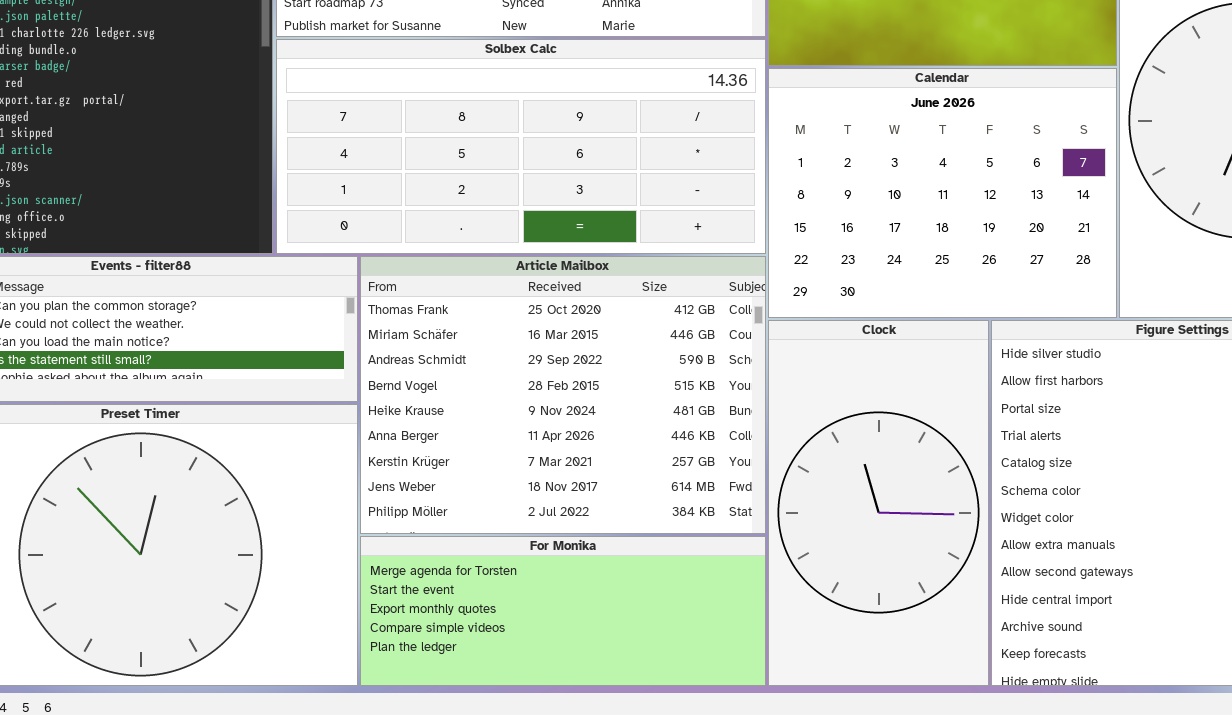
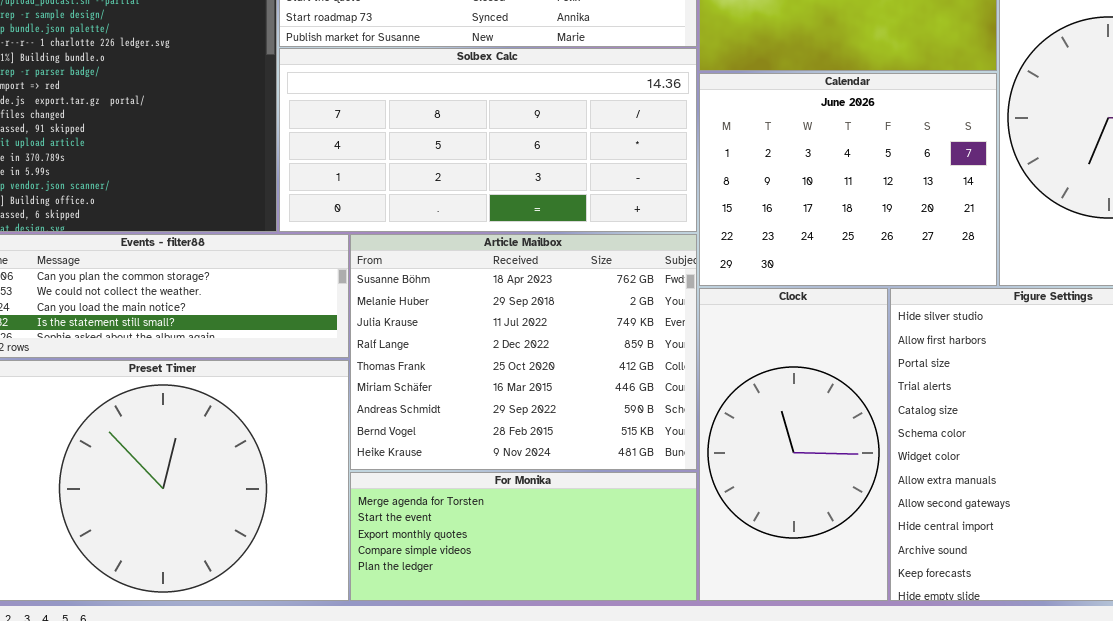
Article Mailbox: [360,256,766,534] -> [350,234,697,470], scrolled up 4 rows

